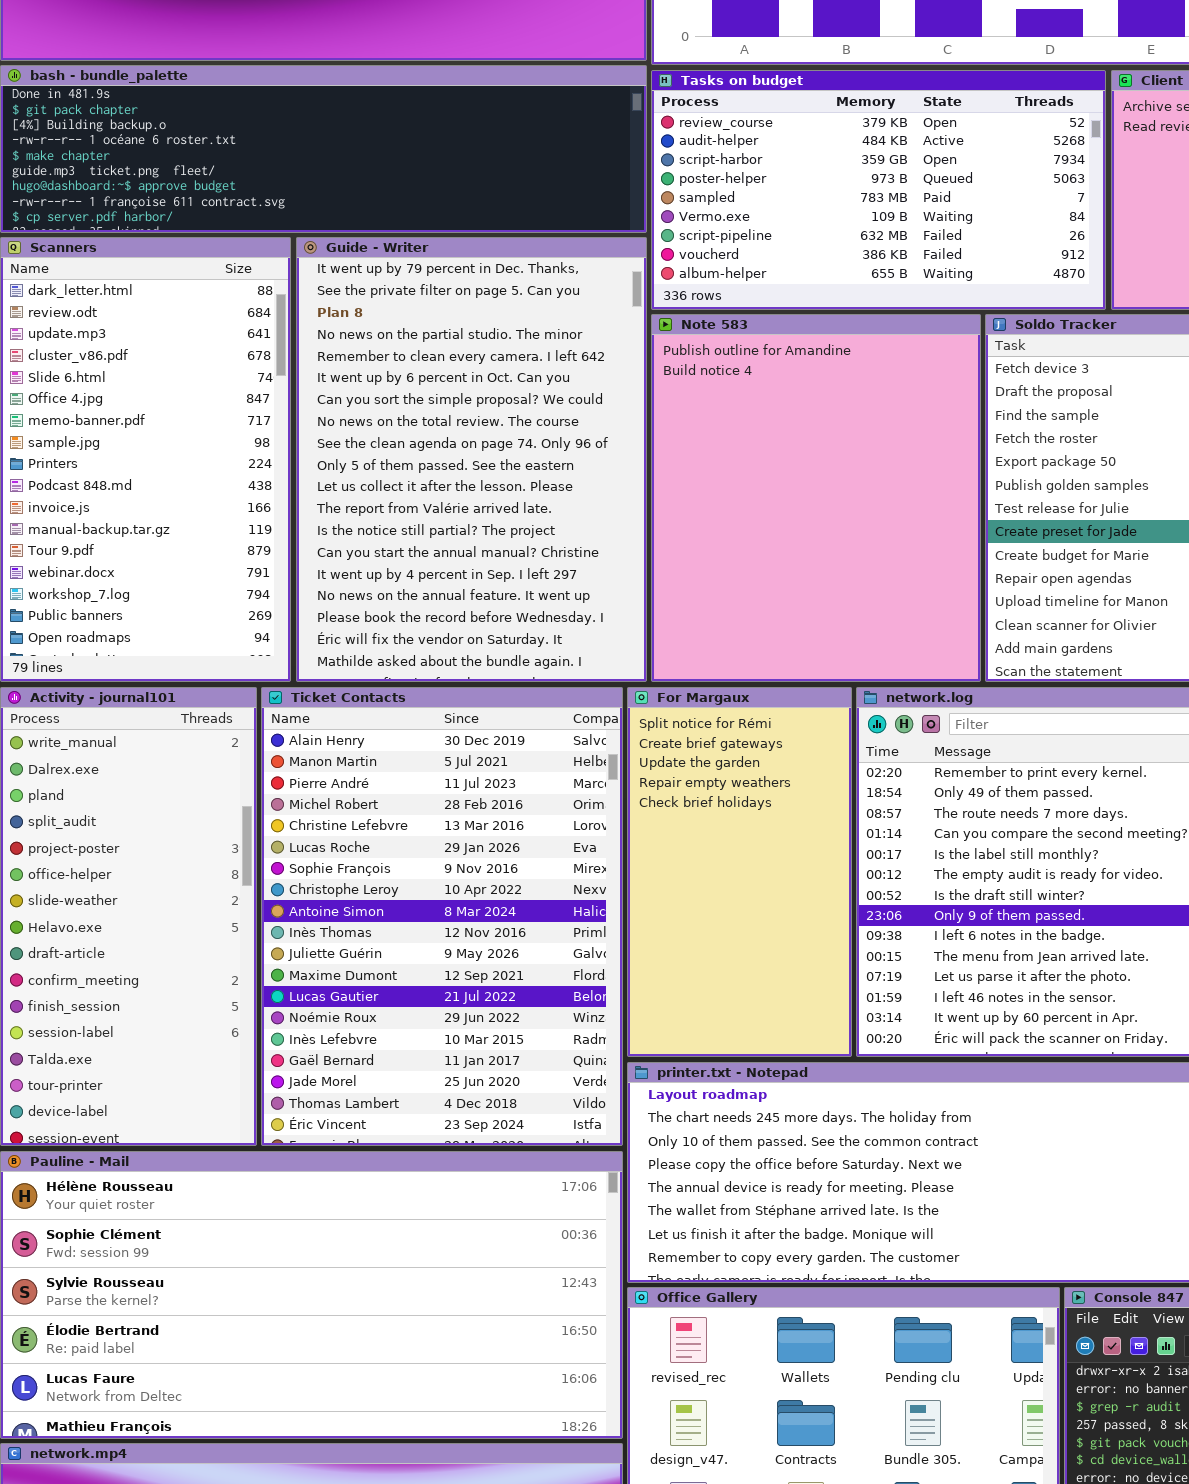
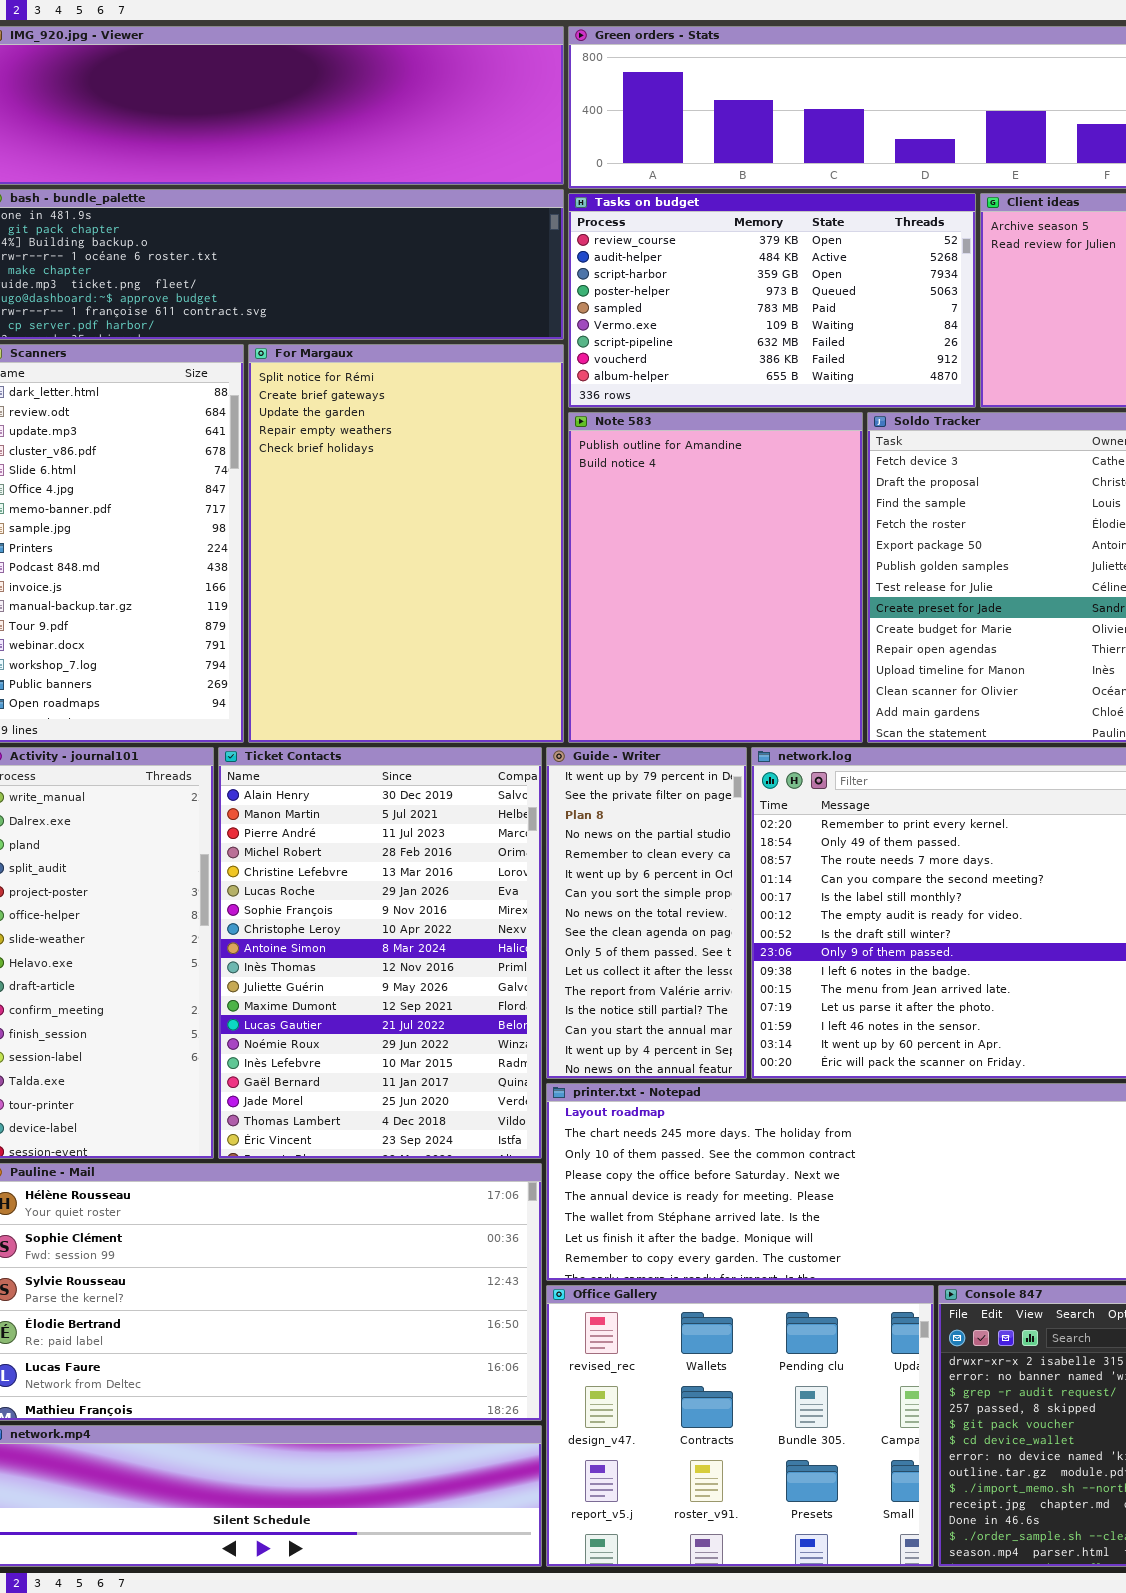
Guide - Writer: [296,237,647,682] -> [546,747,747,1079], moved, resized
For Margaux: [627,687,852,1057] -> [248,344,564,743], moved, resized

